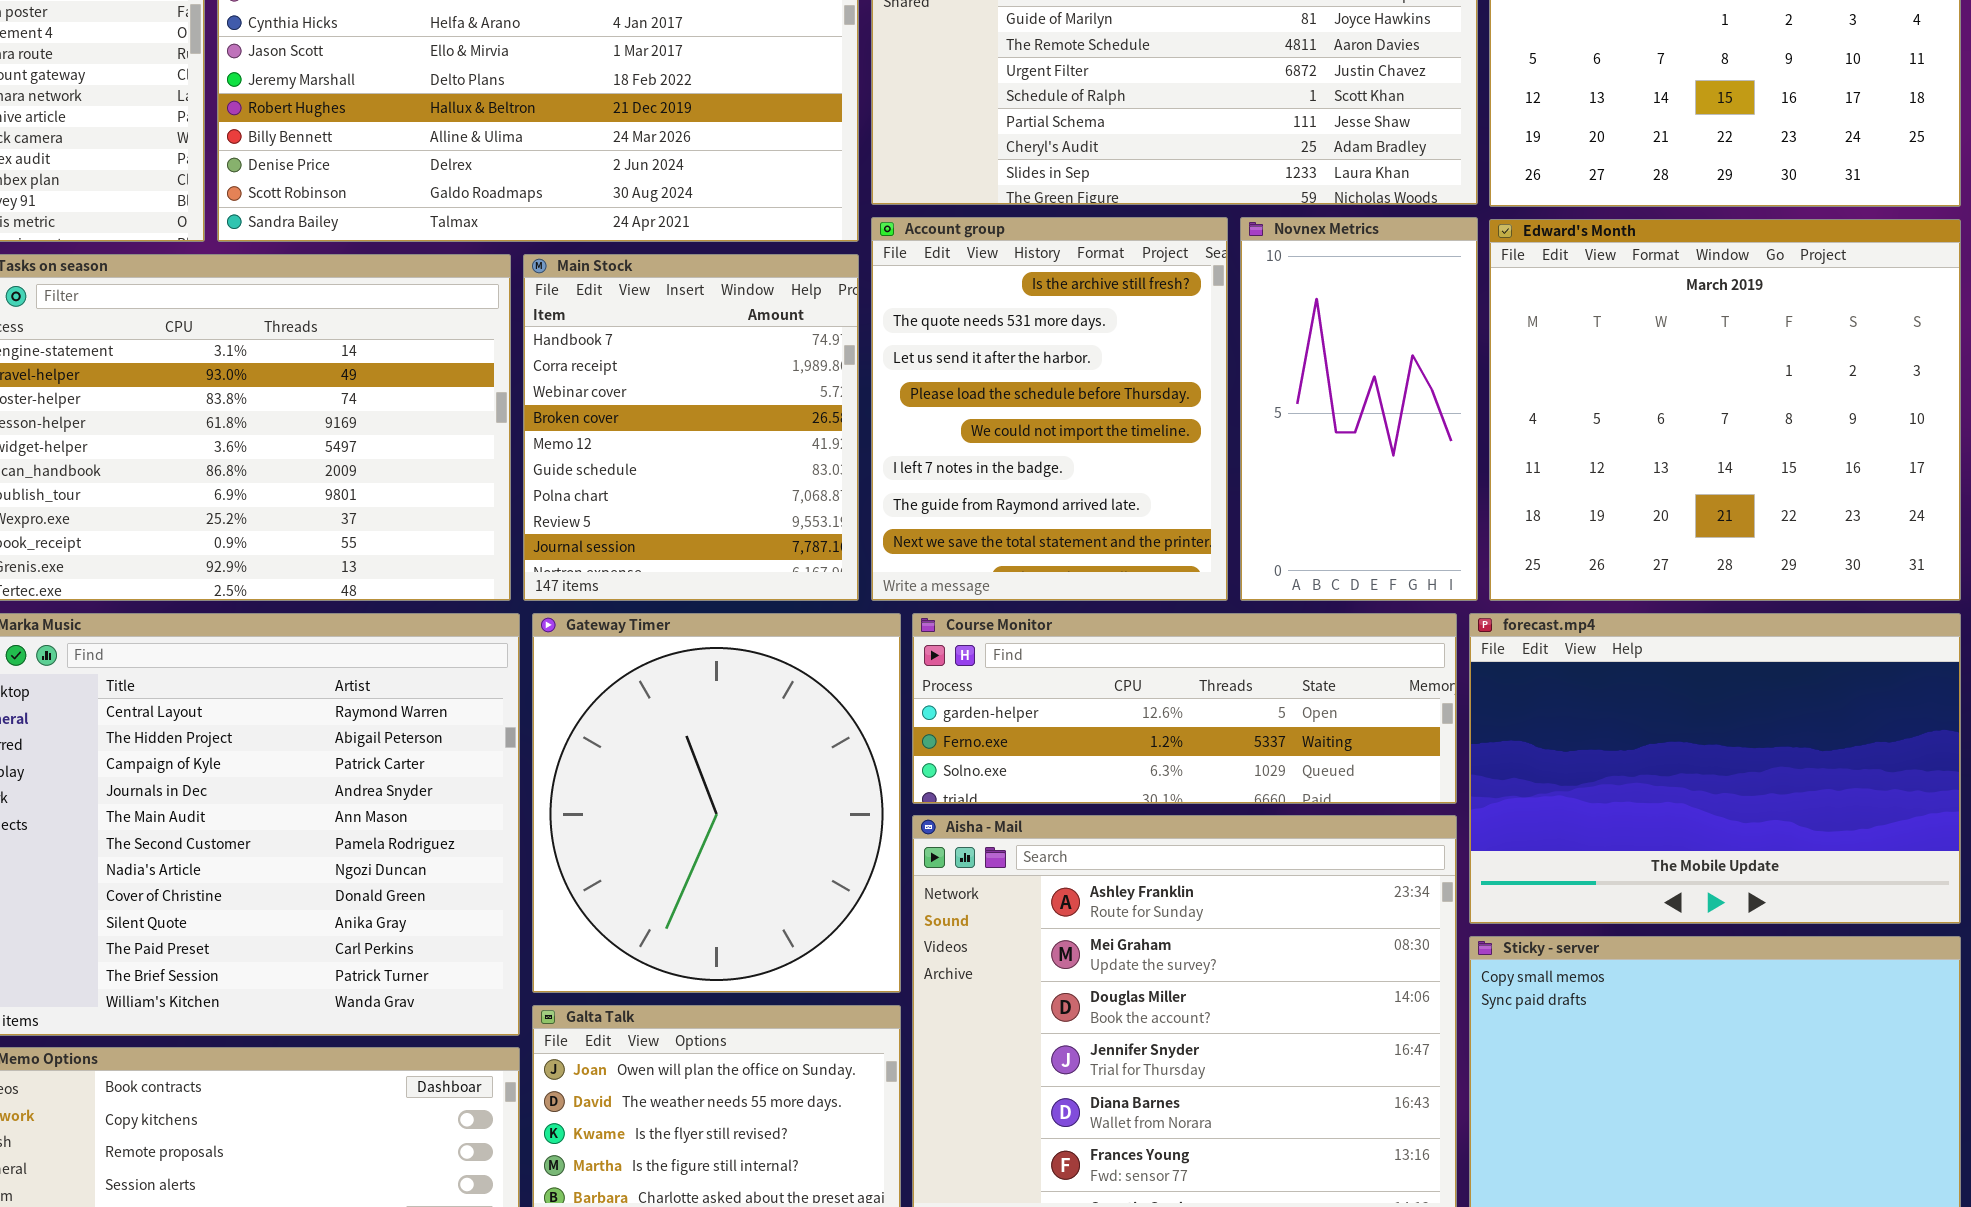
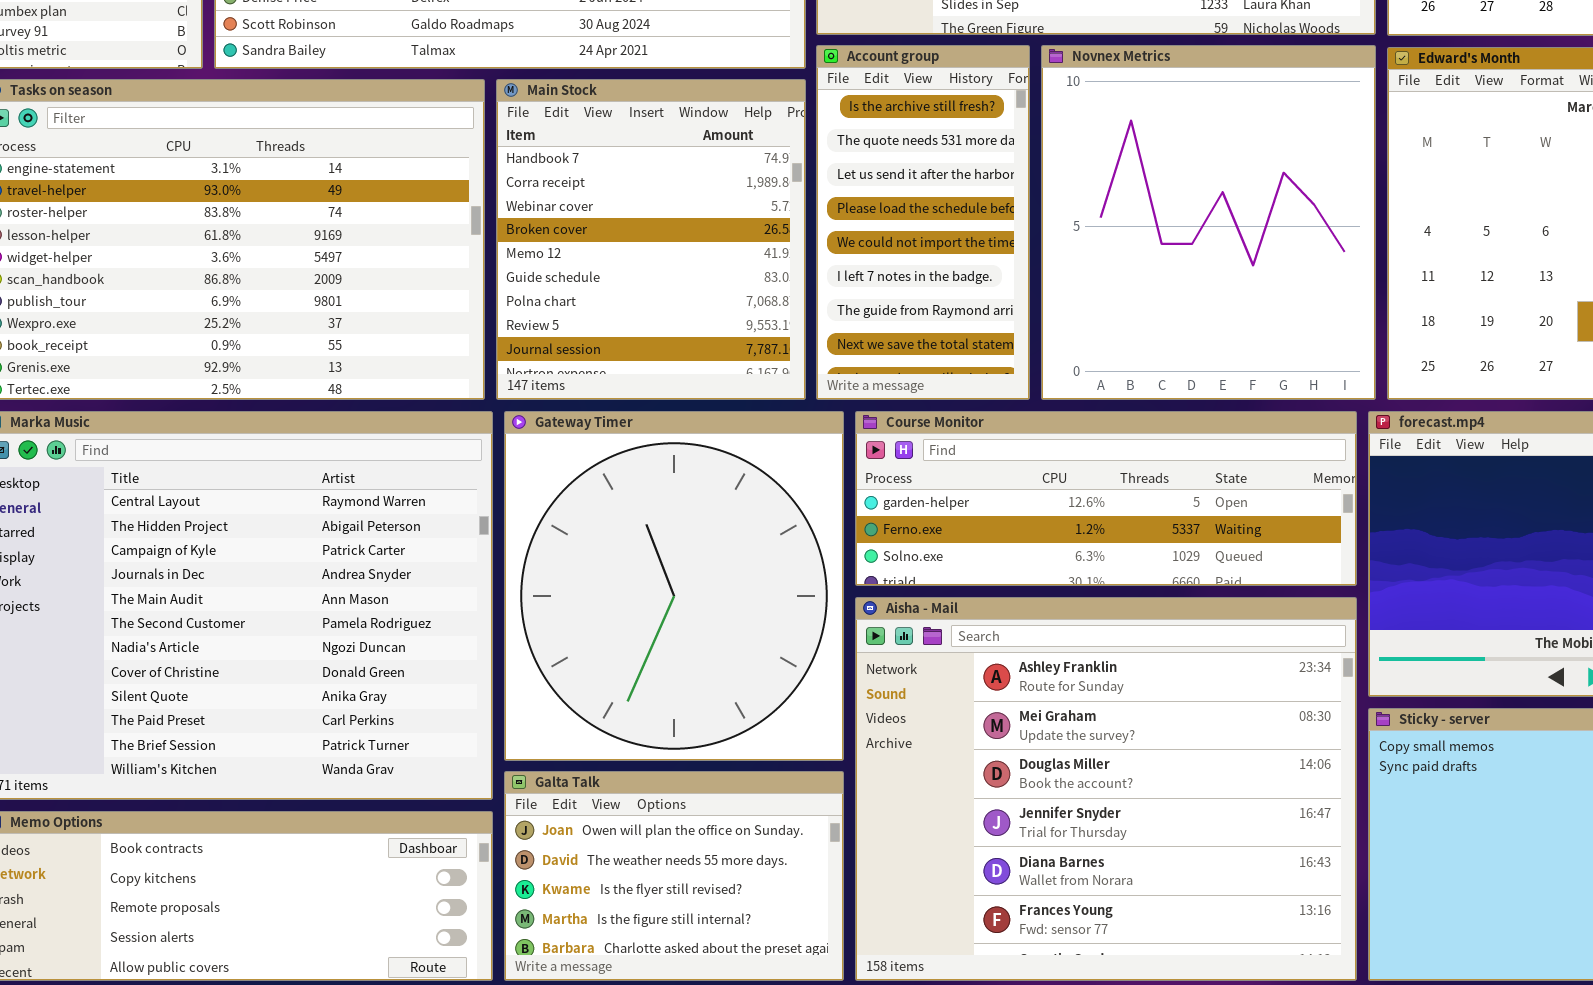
Account group: [871,217,1228,601] -> [816,45,1030,400], resized
Novnex Metrics: [1240,217,1478,601] -> [1041,45,1376,400], resized

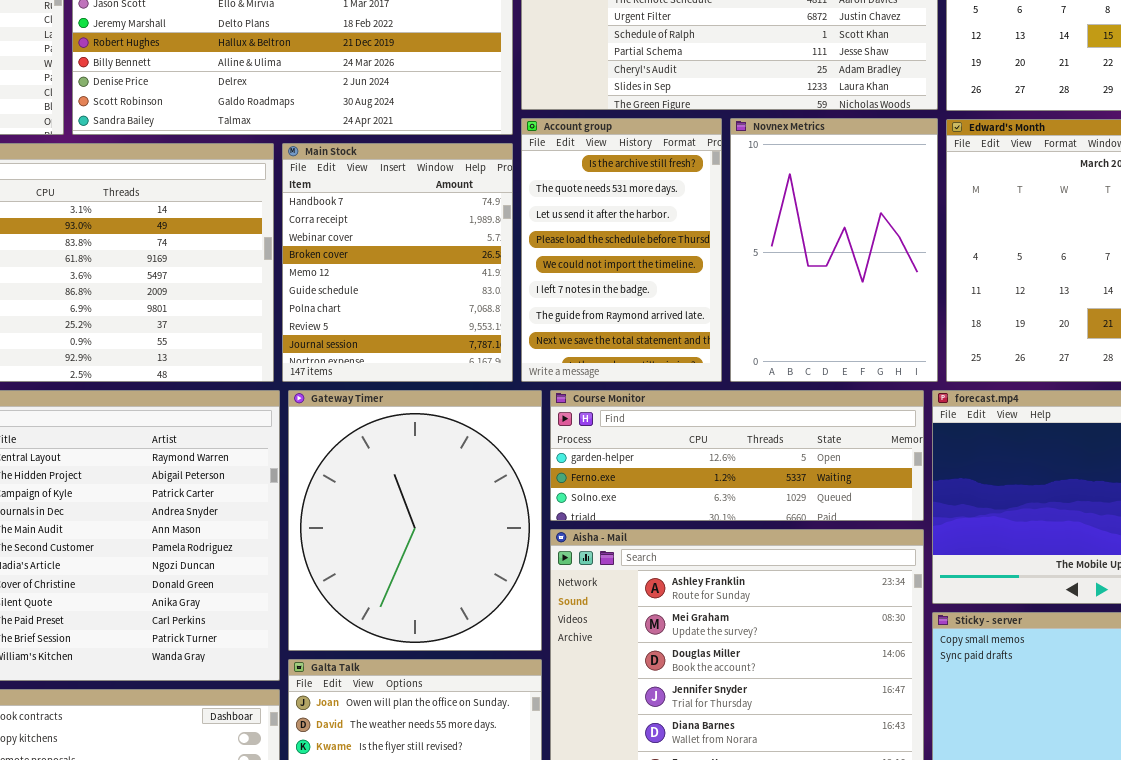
Account group: [816,45,1030,400] -> [521,118,722,382], resized
Novnex Metrics: [1041,45,1376,400] -> [730,118,938,382], resized

